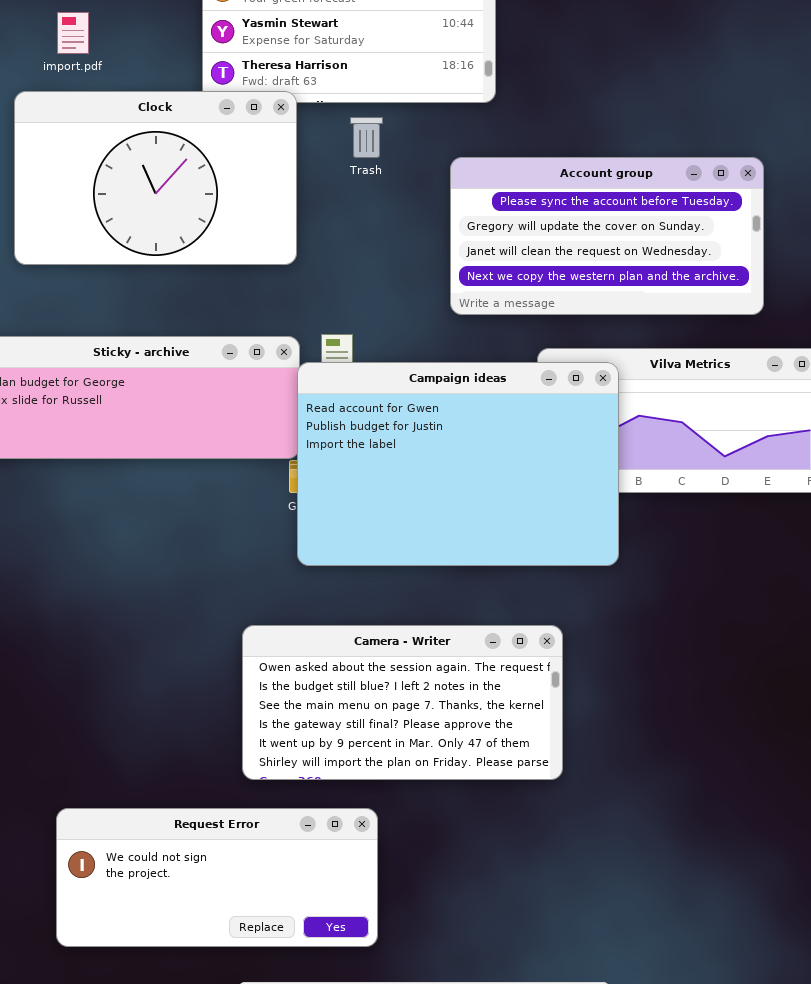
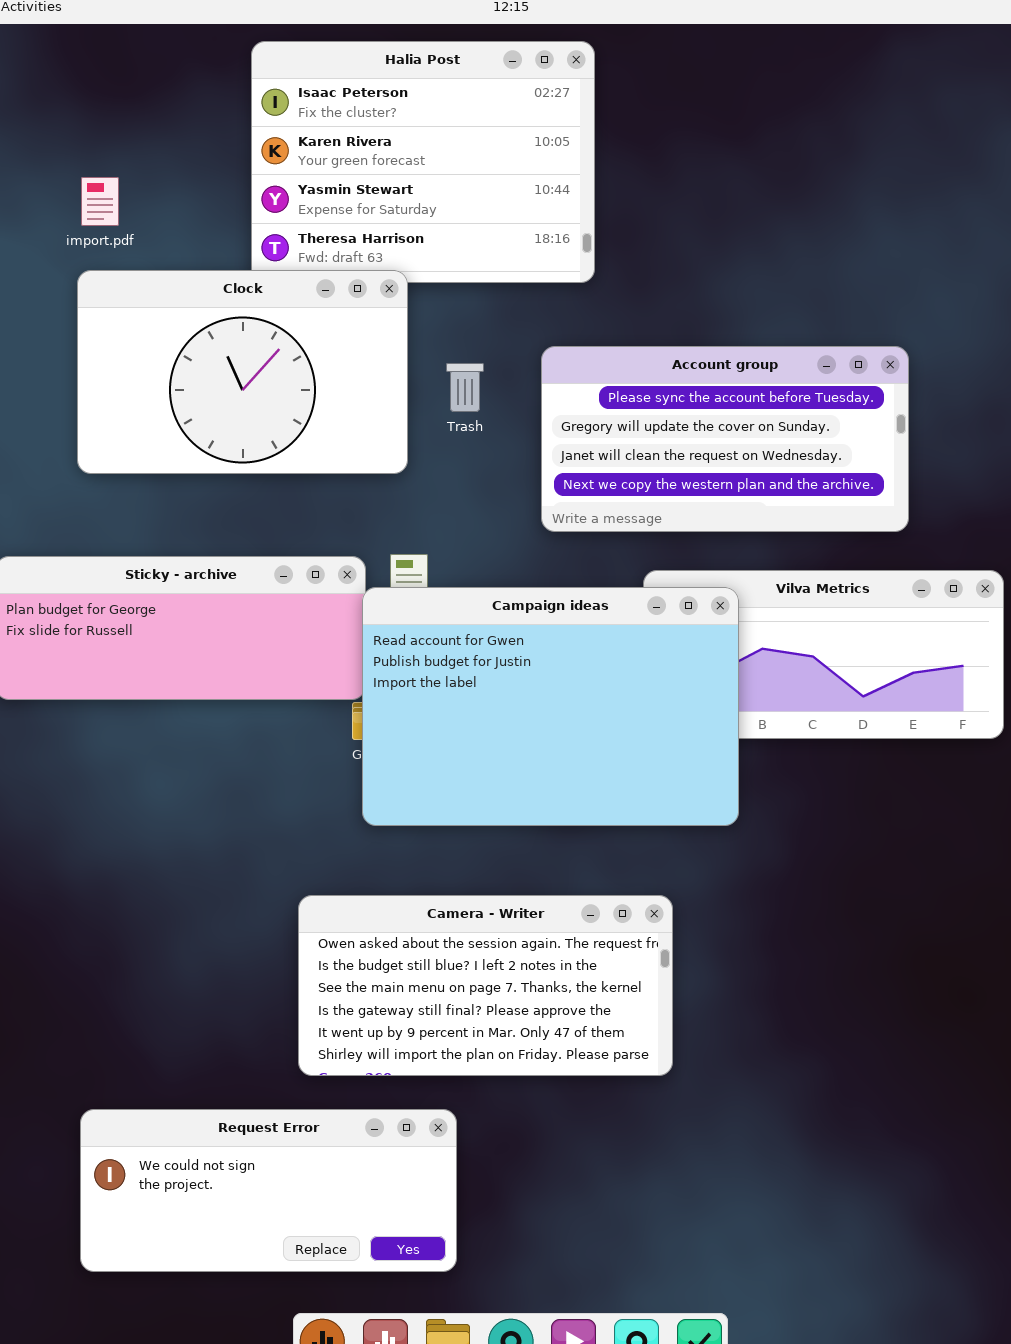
Clock: [14,91,297,265] -> [77,270,408,474], moved
Trash: [350,117,383,158] -> [446,363,484,412], moved

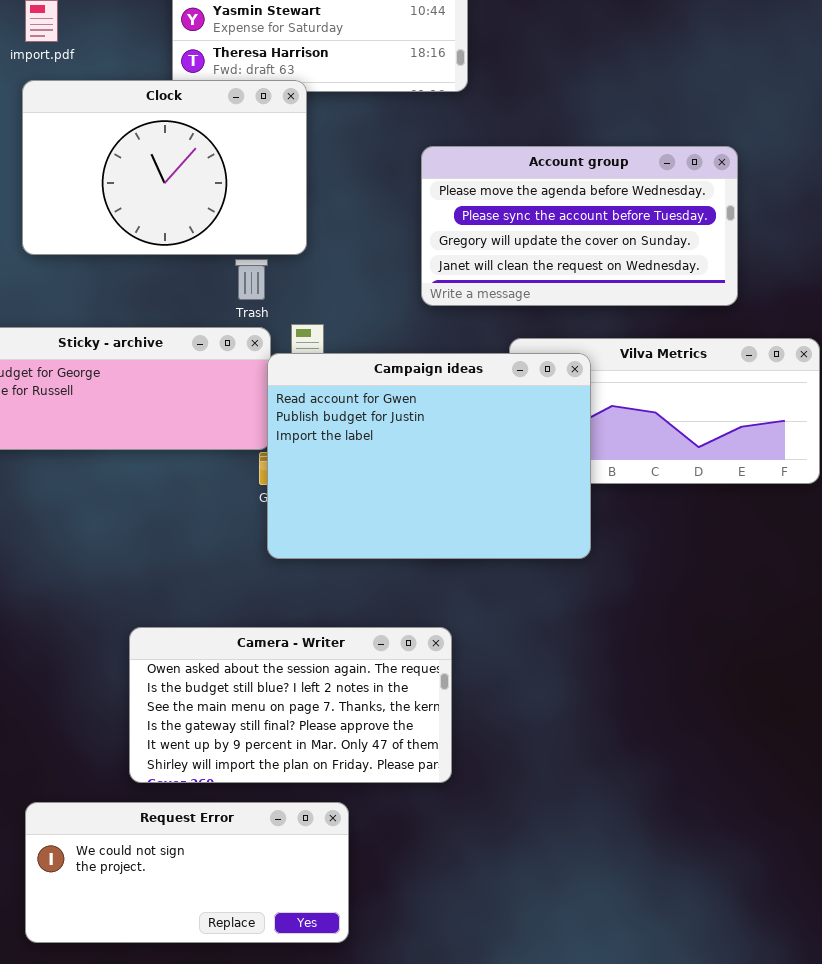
Account group: [541,346,909,532] -> [421,146,738,306], scrolled up 1 row
Trash: [446,363,484,412] -> [235,259,268,300], moved
Camera - Writer: [298,895,673,1076] -> [129,627,452,783], moved

